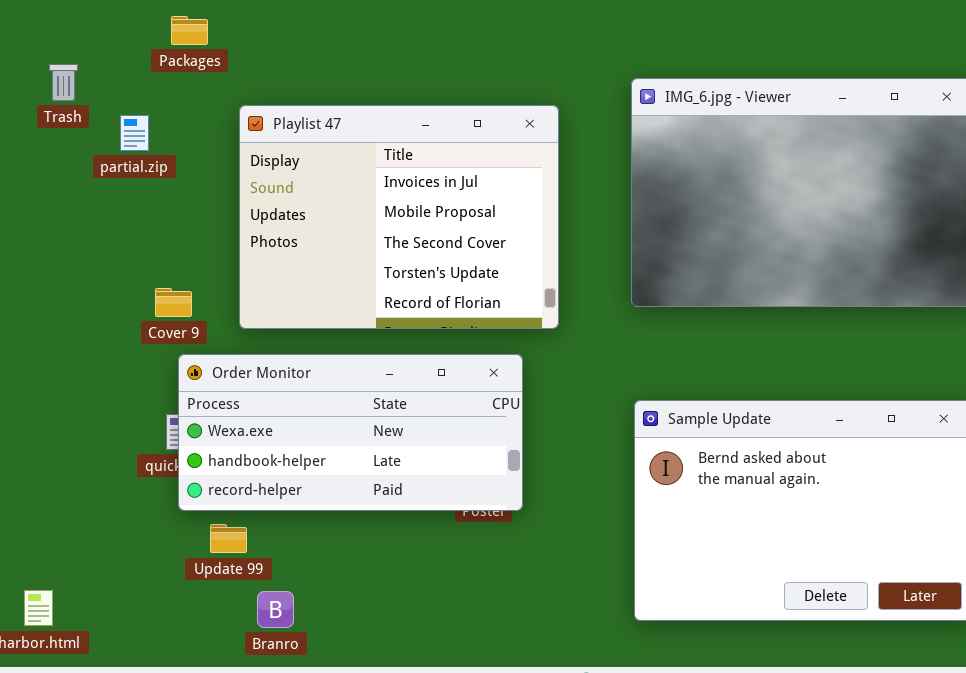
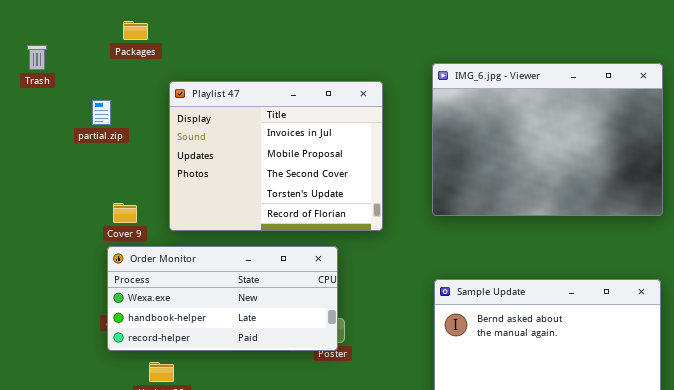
Trash: [49,64,78,101] -> [27,45,47,70], moved
partial.zip: [120,115,149,151] -> [92,100,111,125], moved
Order Monitor: [178,354,523,511] -> [107,246,338,351], moved

